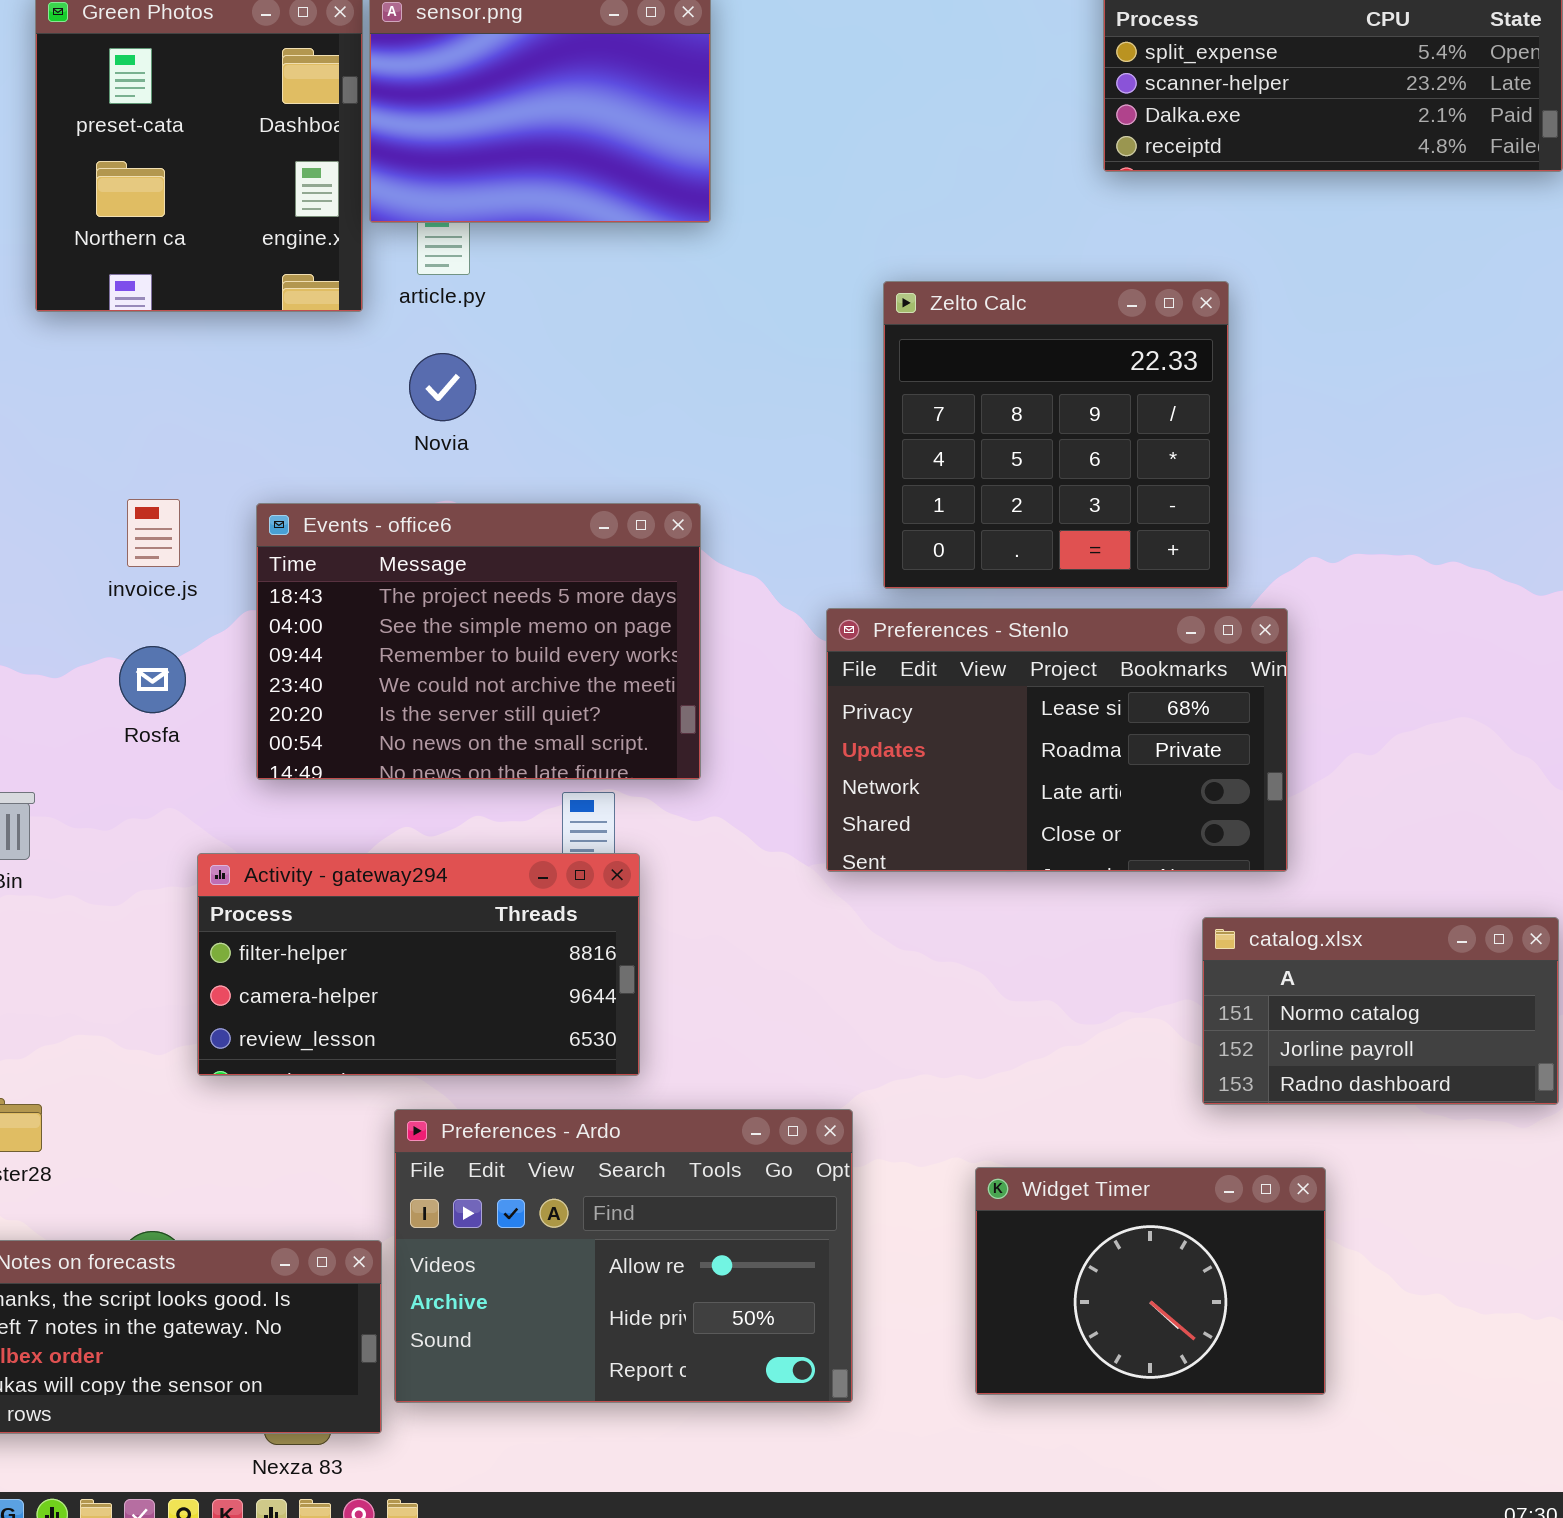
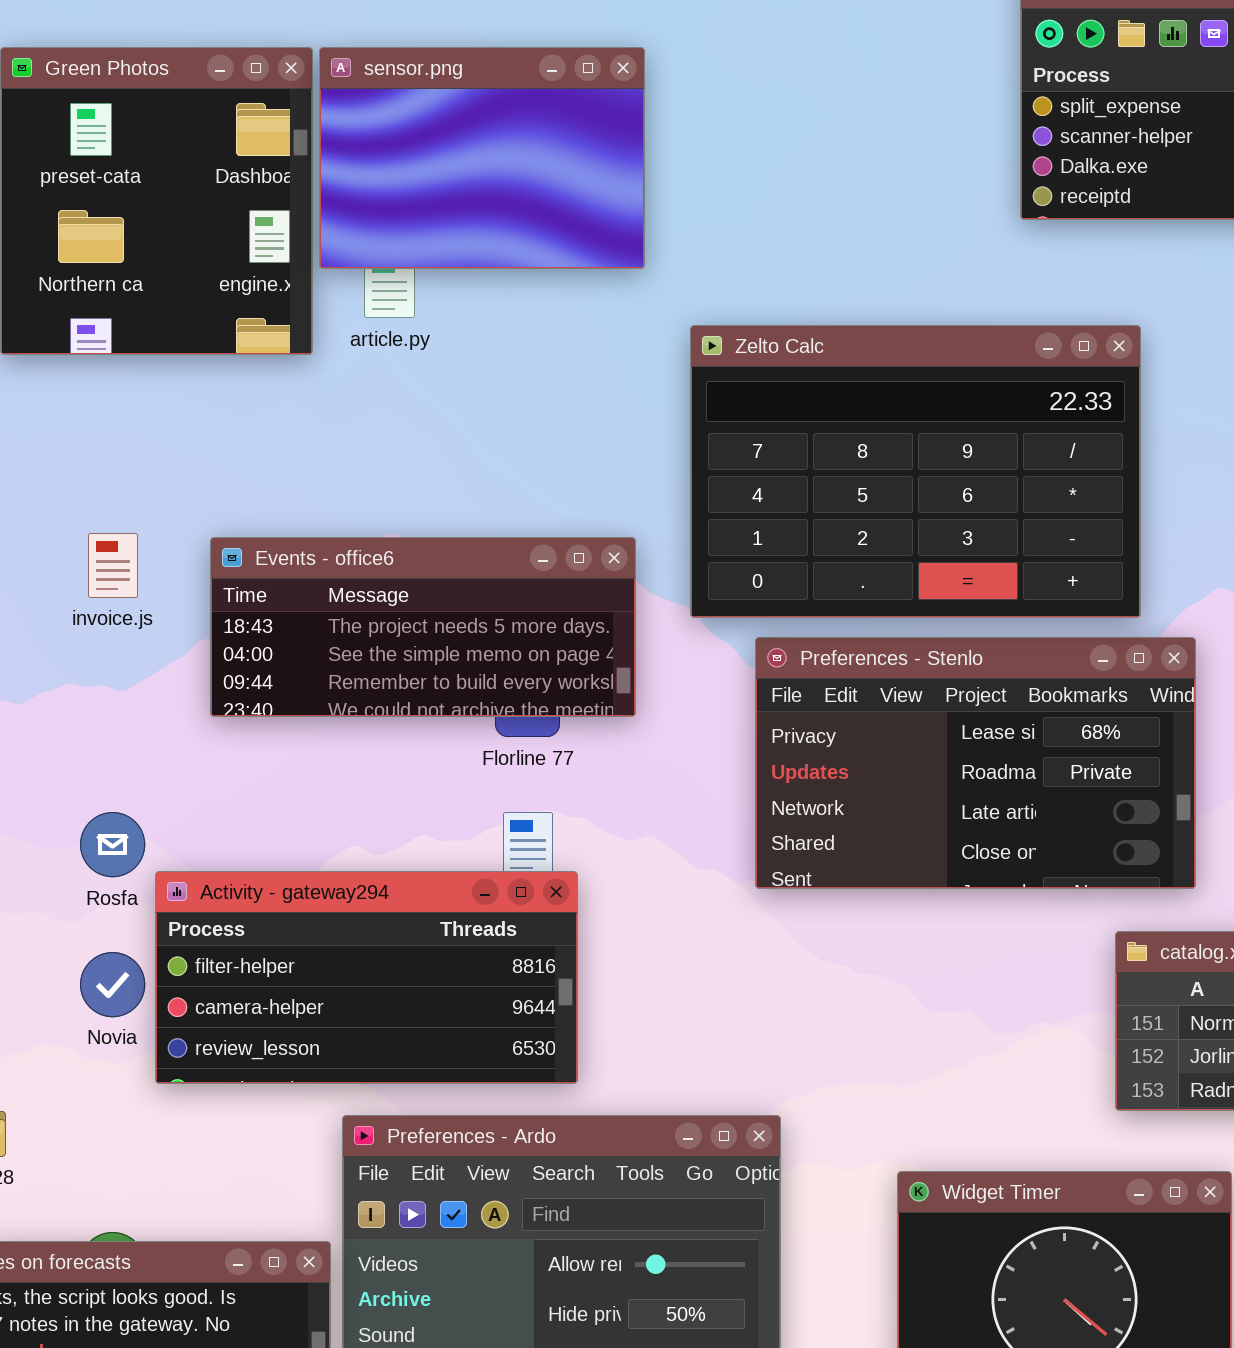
Zelto Calc: [883,281,1229,589] -> [690,325,1141,618], resized
Novia: [409,353,476,421] -> [80,952,145,1017], moved
Events - office6: [256,503,701,780] -> [210,537,636,717], resized
Rosfa: [119,646,186,713] -> [80,812,145,877], moved

